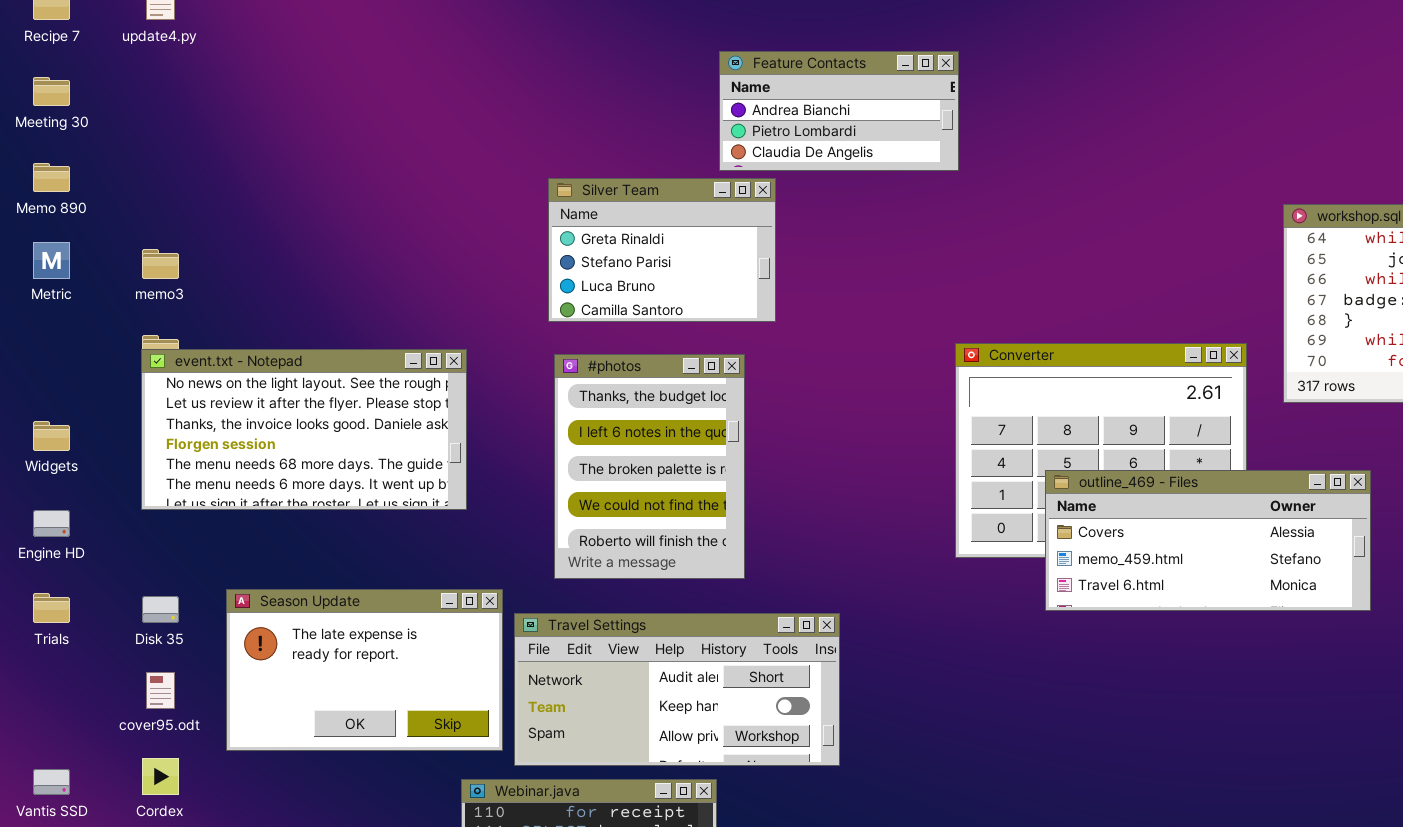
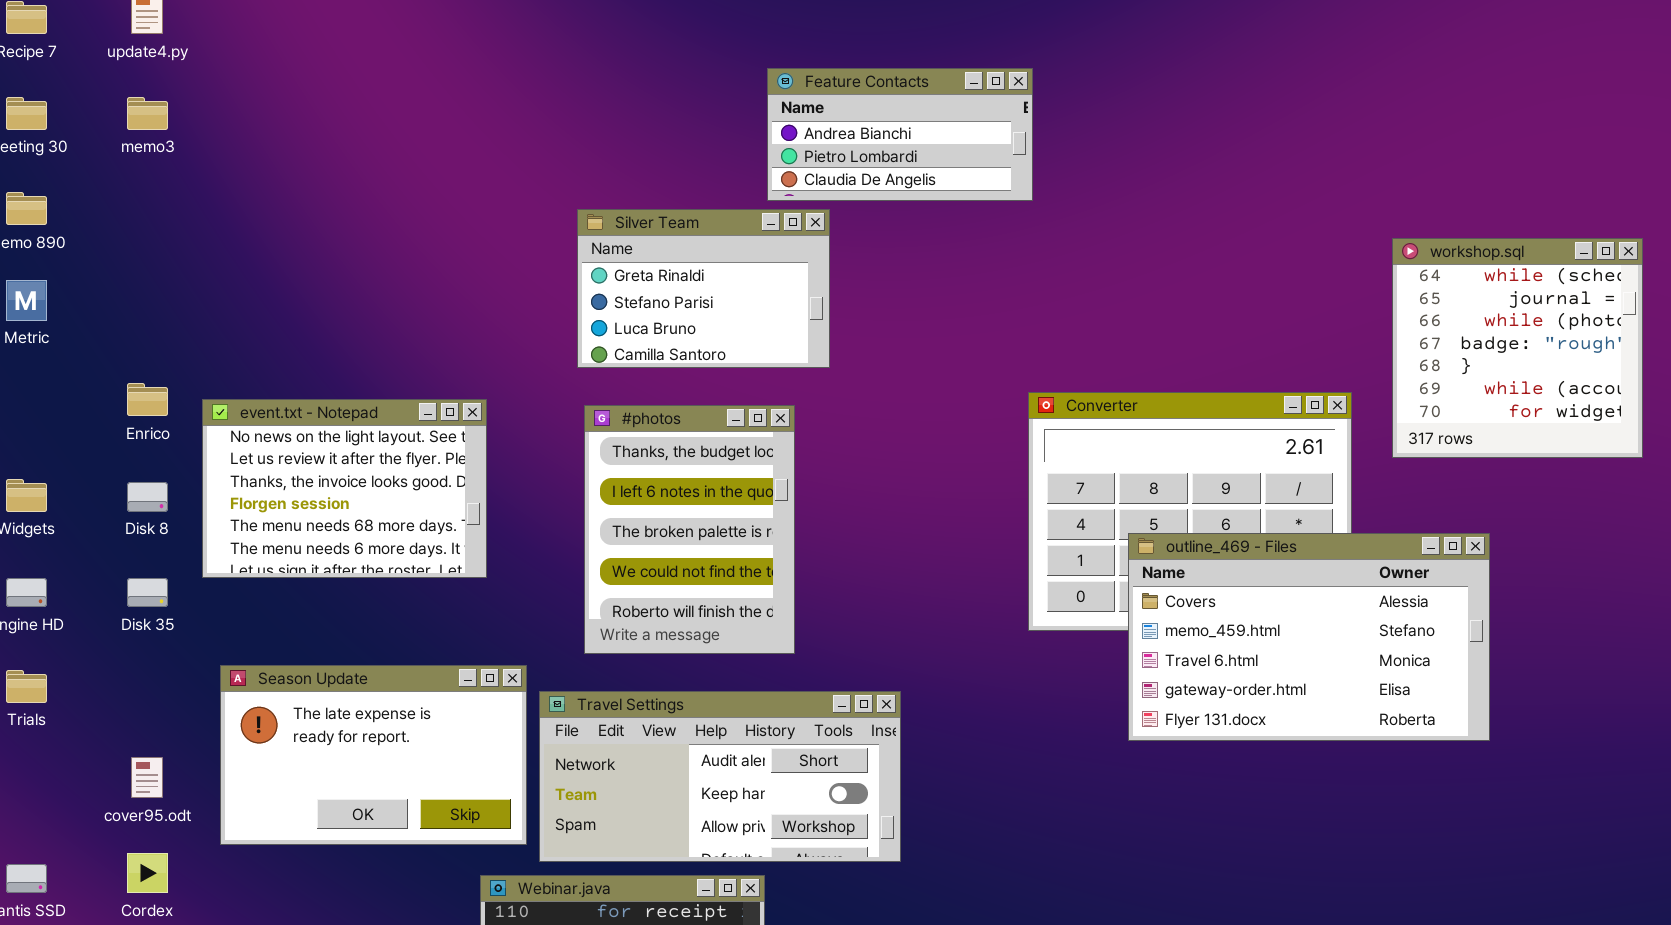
memo3: [142,249,179,279] -> [127,97,168,130], moved
event.txt - Notepad: [141,349,467,510] -> [202,399,487,578], resized
outline_469 - Files: [1045,470,1371,611] -> [1128,533,1490,741], resized
Disk 35: [142,596,179,623] -> [127,578,168,607], moved

